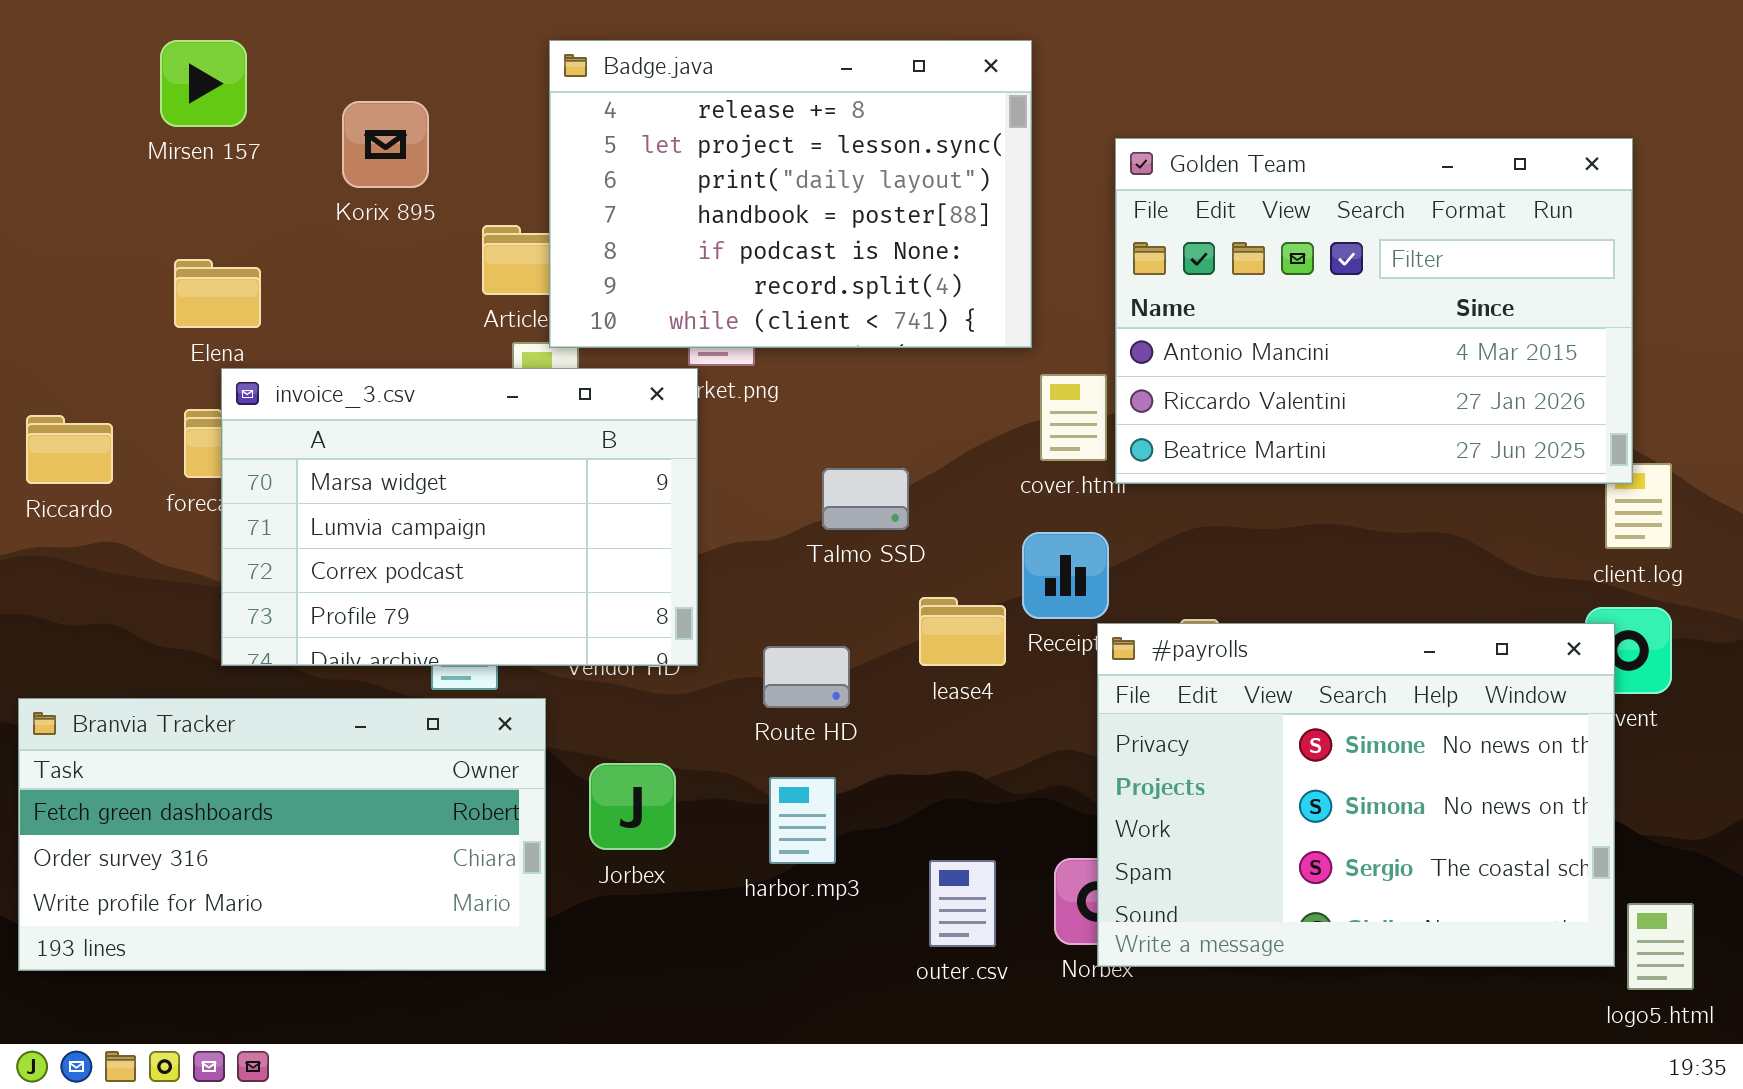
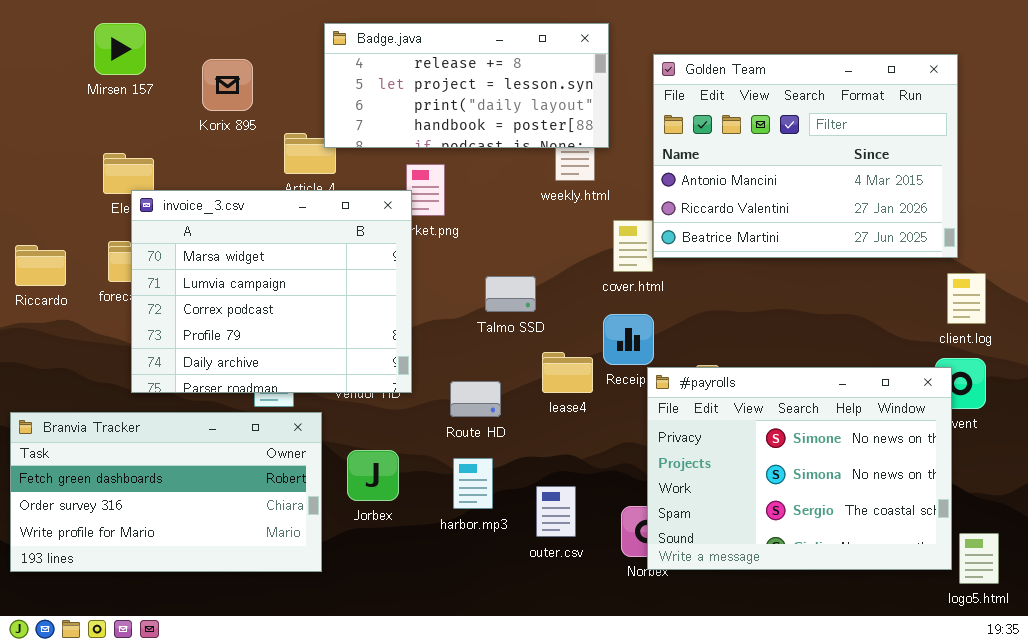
Badge.java: [549,40,1032,348] -> [324,23,609,148], resized
Golden Team: [1115,138,1633,484] -> [653,54,958,258], moved
invoice_3.csv: [221,368,698,666] -> [131,190,412,393], resized
outer.csv: [929,860,996,947] -> [536,486,576,537], moved

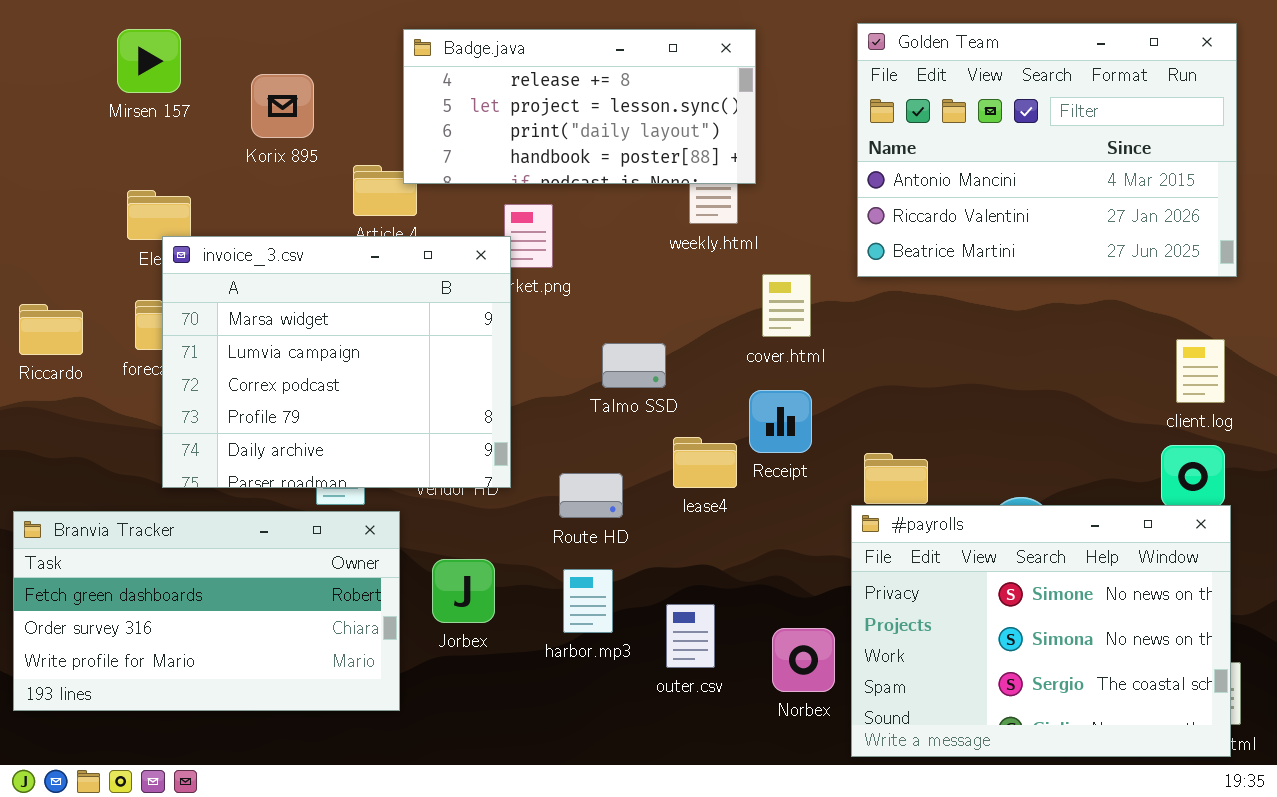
Golden Team: [653,54,958,258] -> [857,23,1237,277], moved
#payrolls: [647,367,952,570] -> [851,505,1231,757], moved

